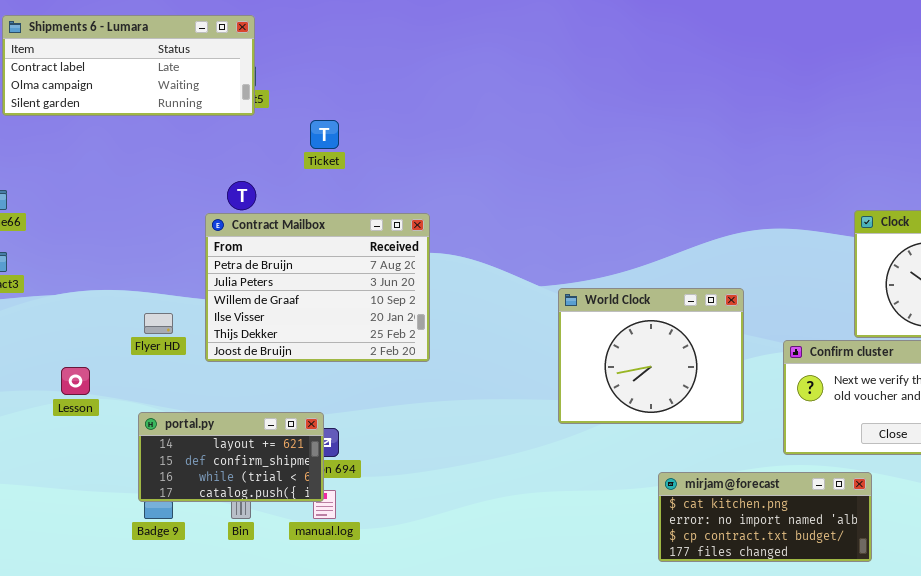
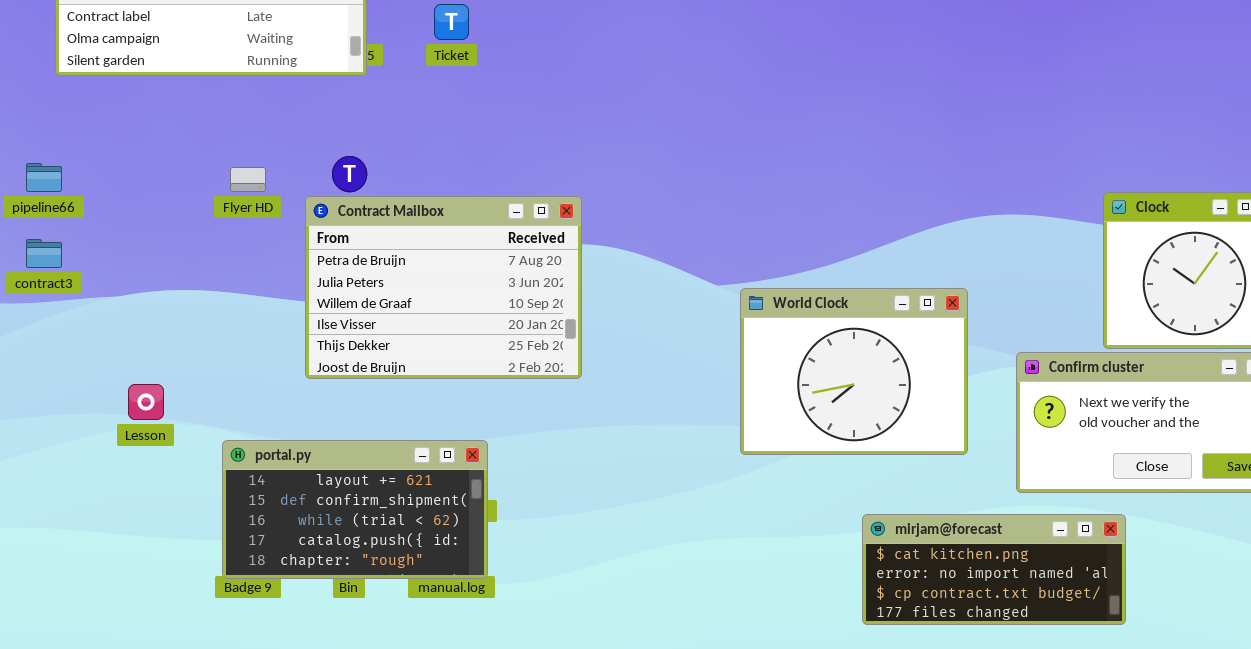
Ticket: [310,120,339,149] -> [434,4,469,40], moved
Flyer HD: [144,313,173,334] -> [230,167,266,192], moved
portal.py: [138,412,324,502] -> [222,440,488,579], resized

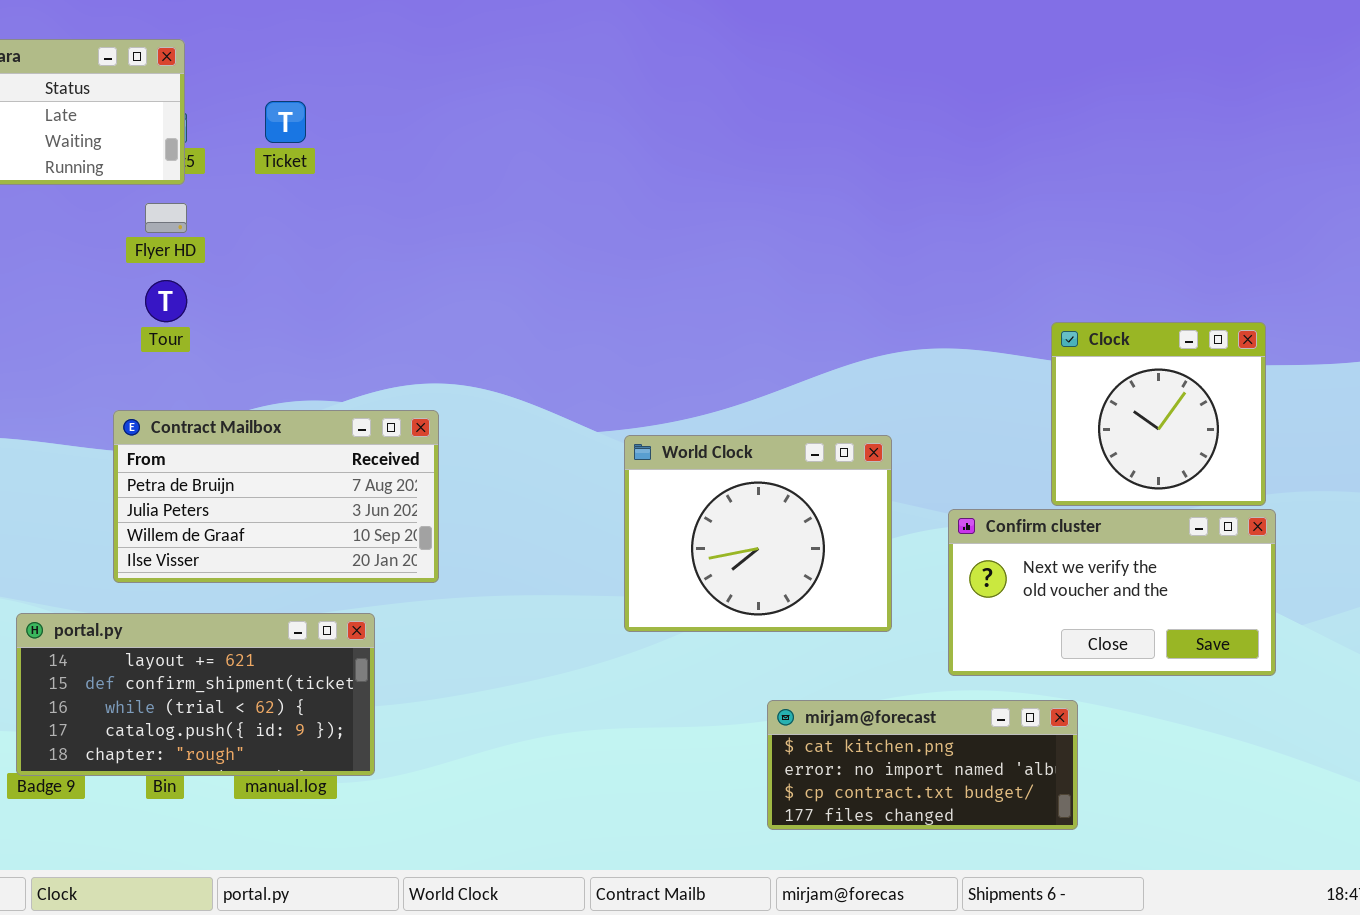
Flyer HD: [230,167,266,192] -> [145,203,187,233], moved
Contract Mailbox: [305,196,582,379] -> [113,410,439,583], moved, resized
portal.py: [222,440,488,579] -> [16,613,375,776], resized

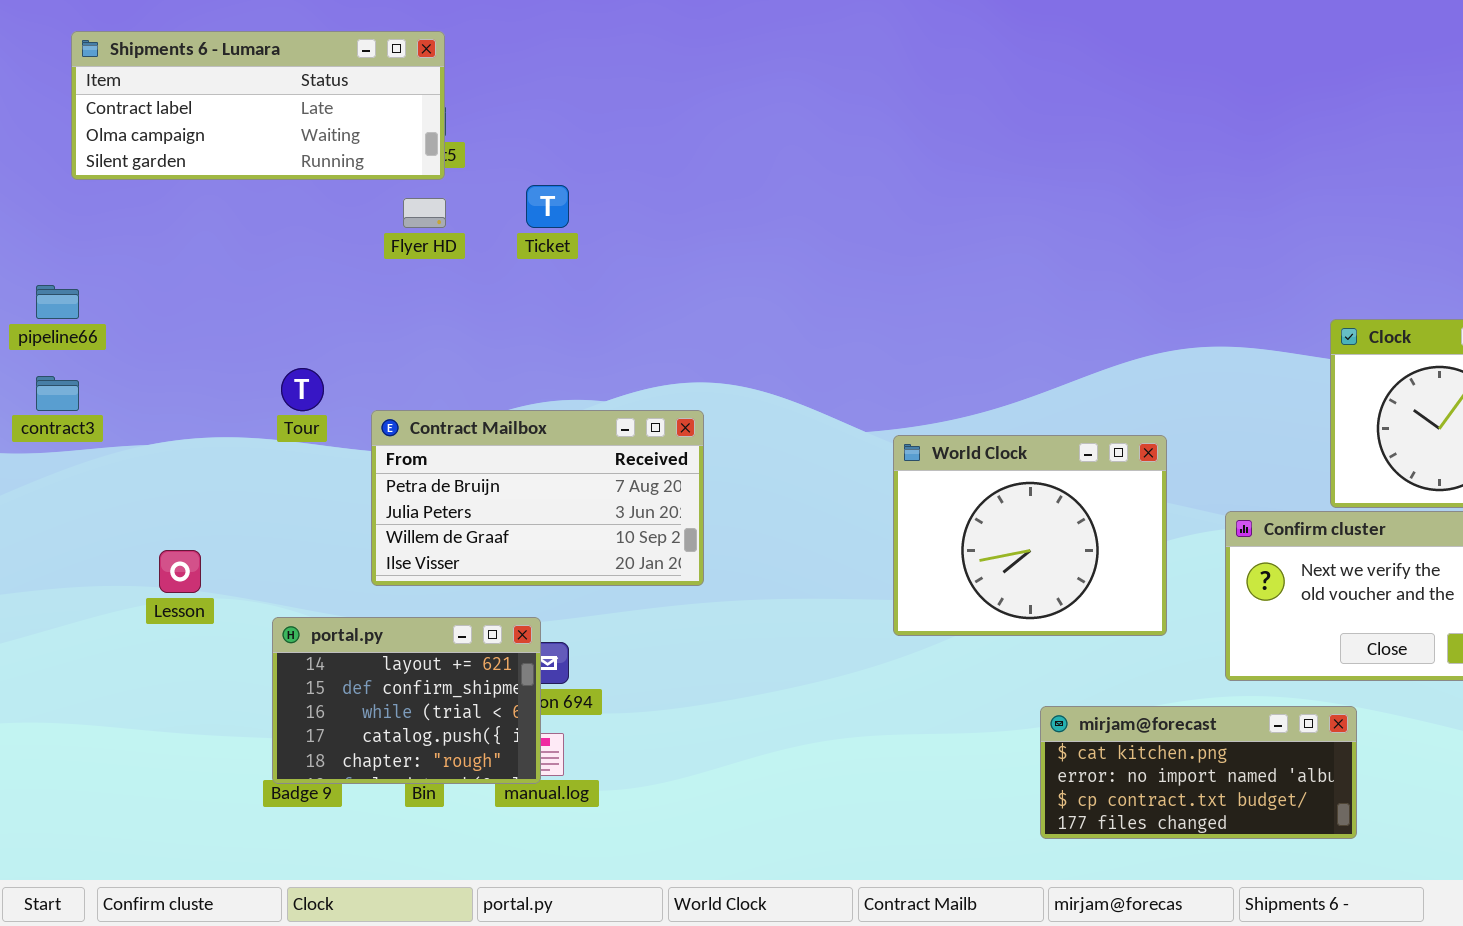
Ticket: [265,101,306,143] -> [526,185,569,228], moved
Tour: [145,280,187,322] -> [281,368,324,411], moved
portal.py: [16,613,375,776] -> [272,617,541,784], resized

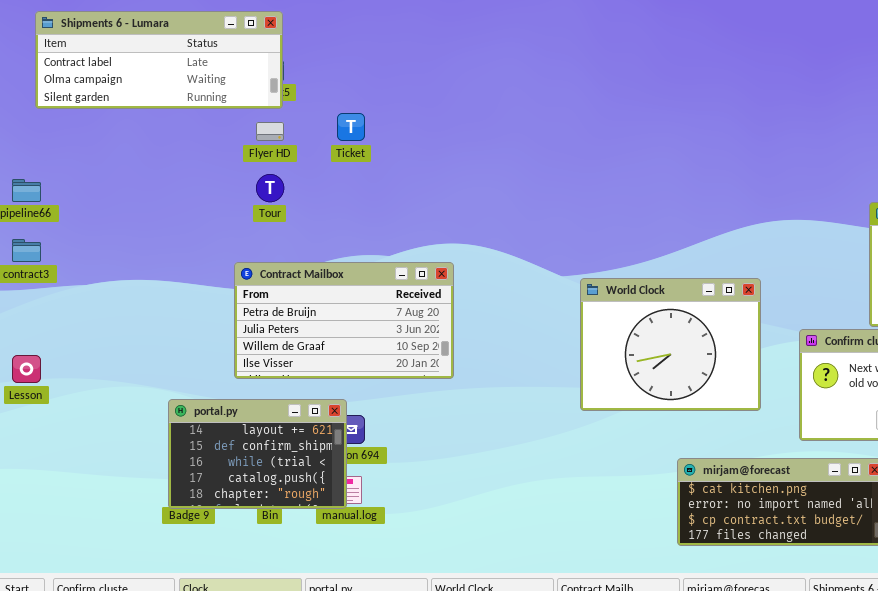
Tour: [281,368,324,411] -> [256,174,284,202], moved
Lesson: [159,550,201,593] -> [12,355,41,383], moved

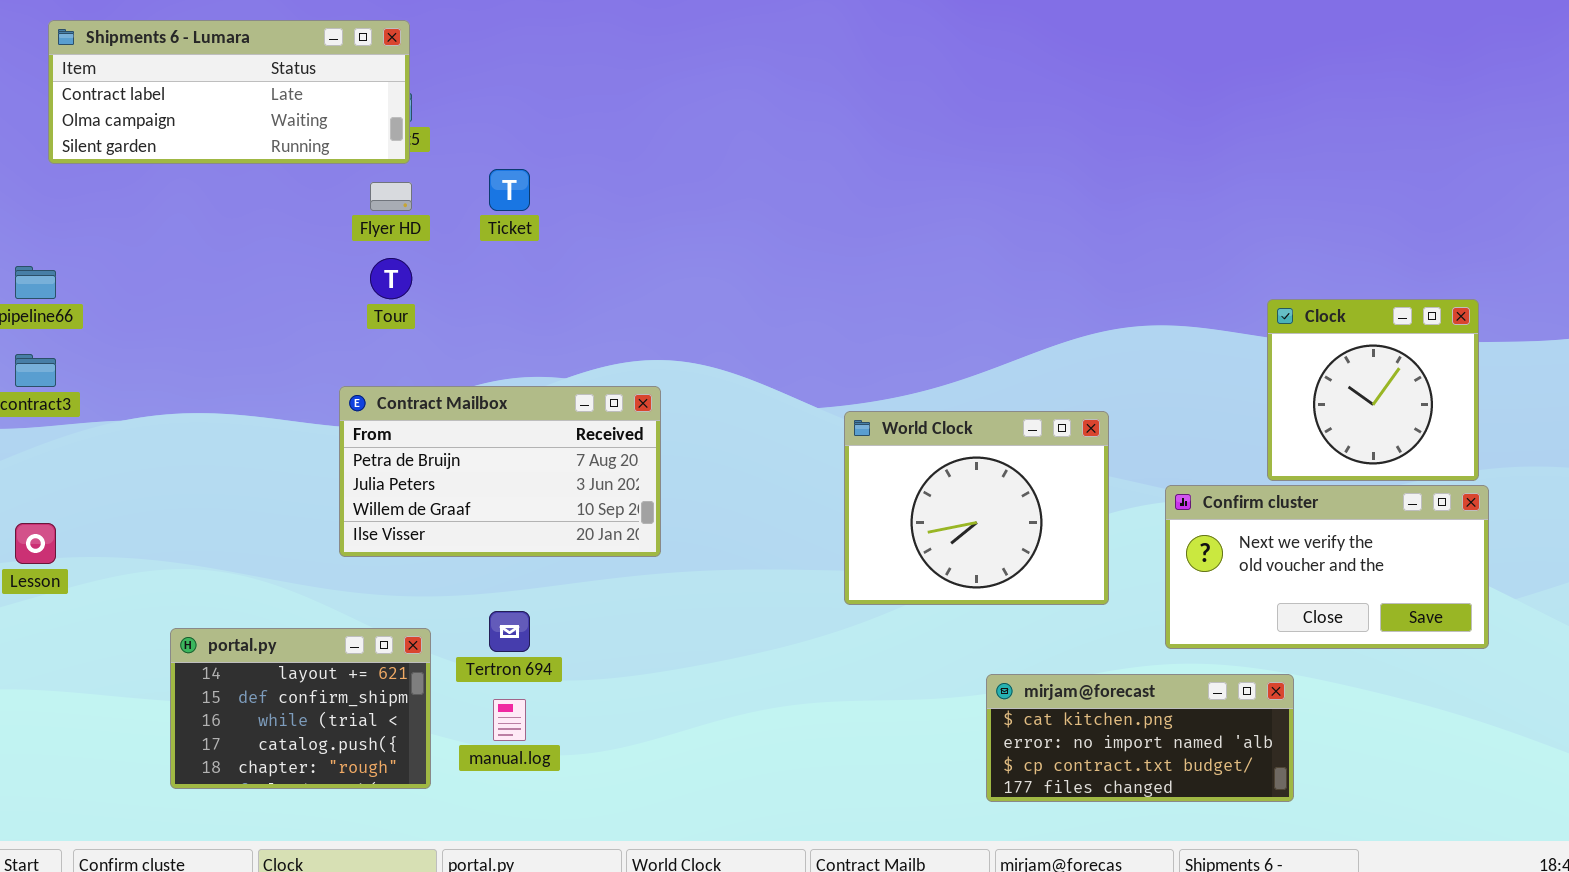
portal.py: [168,399,347,509] -> [170,628,431,789], moved

